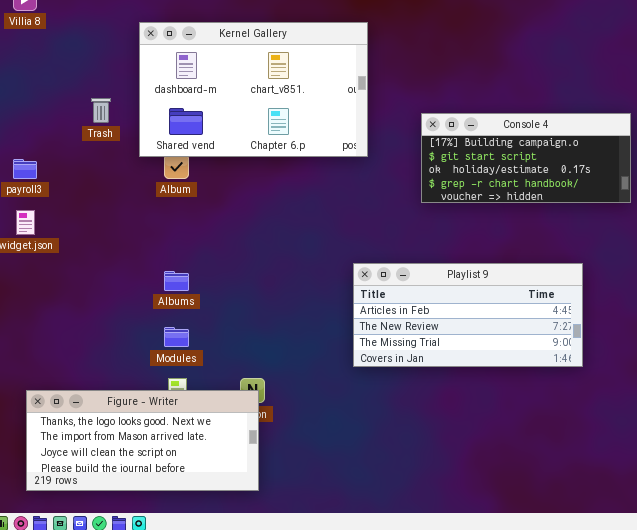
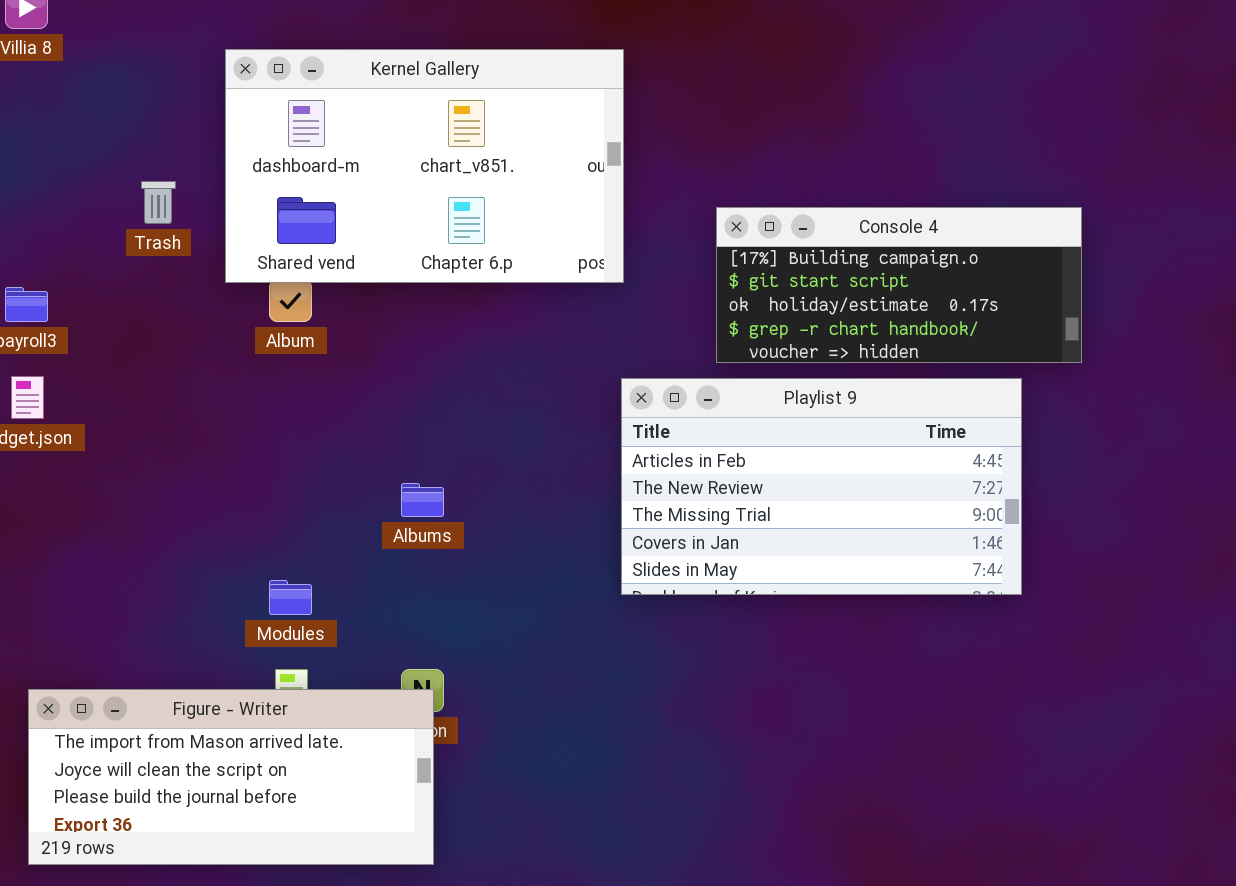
Playlist 9: [353,263,583,367] -> [621,378,1022,595], moved, resized
Albums: [164,271,189,291] -> [401,483,444,517], moved
Figure - Writer: [26,390,259,491] -> [28,689,434,865], scrolled down 1 row

